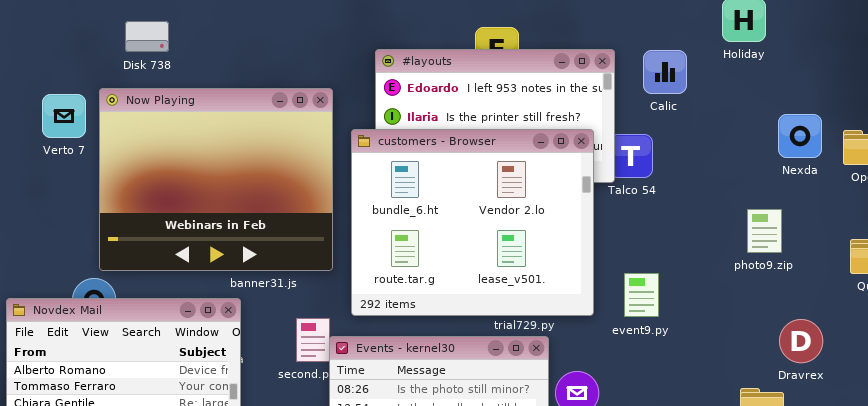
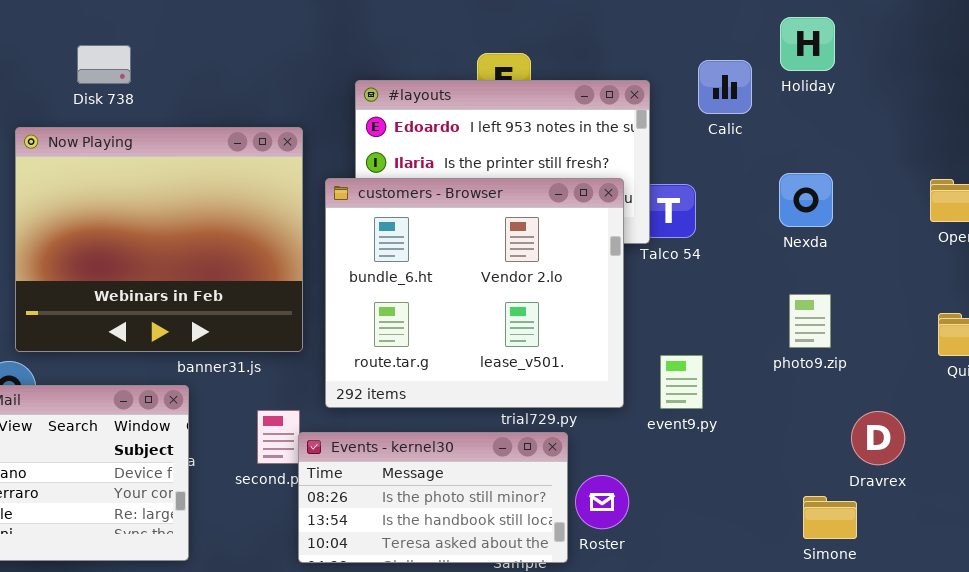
Disk 738: [125,21,169,52] -> [77,45,131,84], moved
Calic: [643,50,687,94] -> [698,60,752,114], moved
Nexda: [778,114,822,158] -> [779,173,833,227], moved
photo9.zip: [747,209,782,253] -> [789,294,831,348], moved

